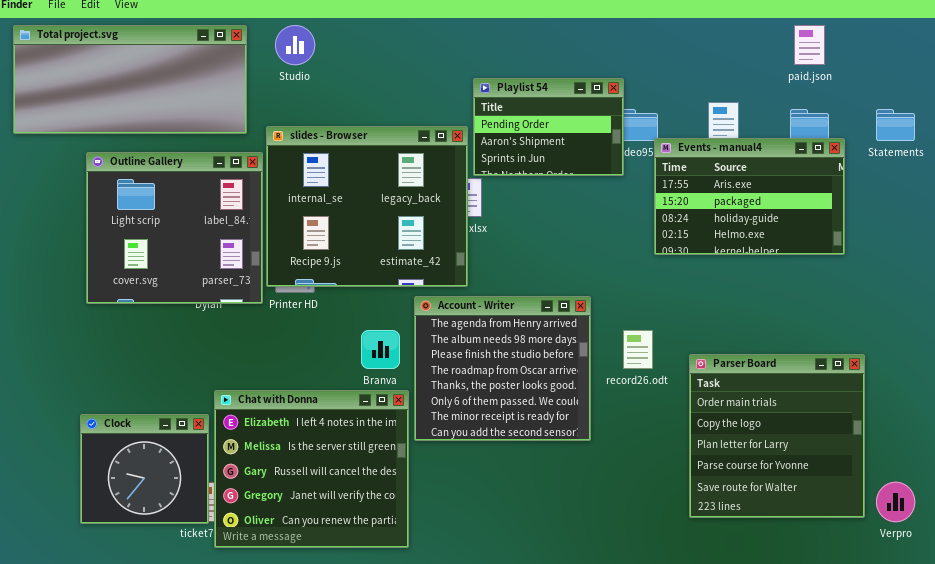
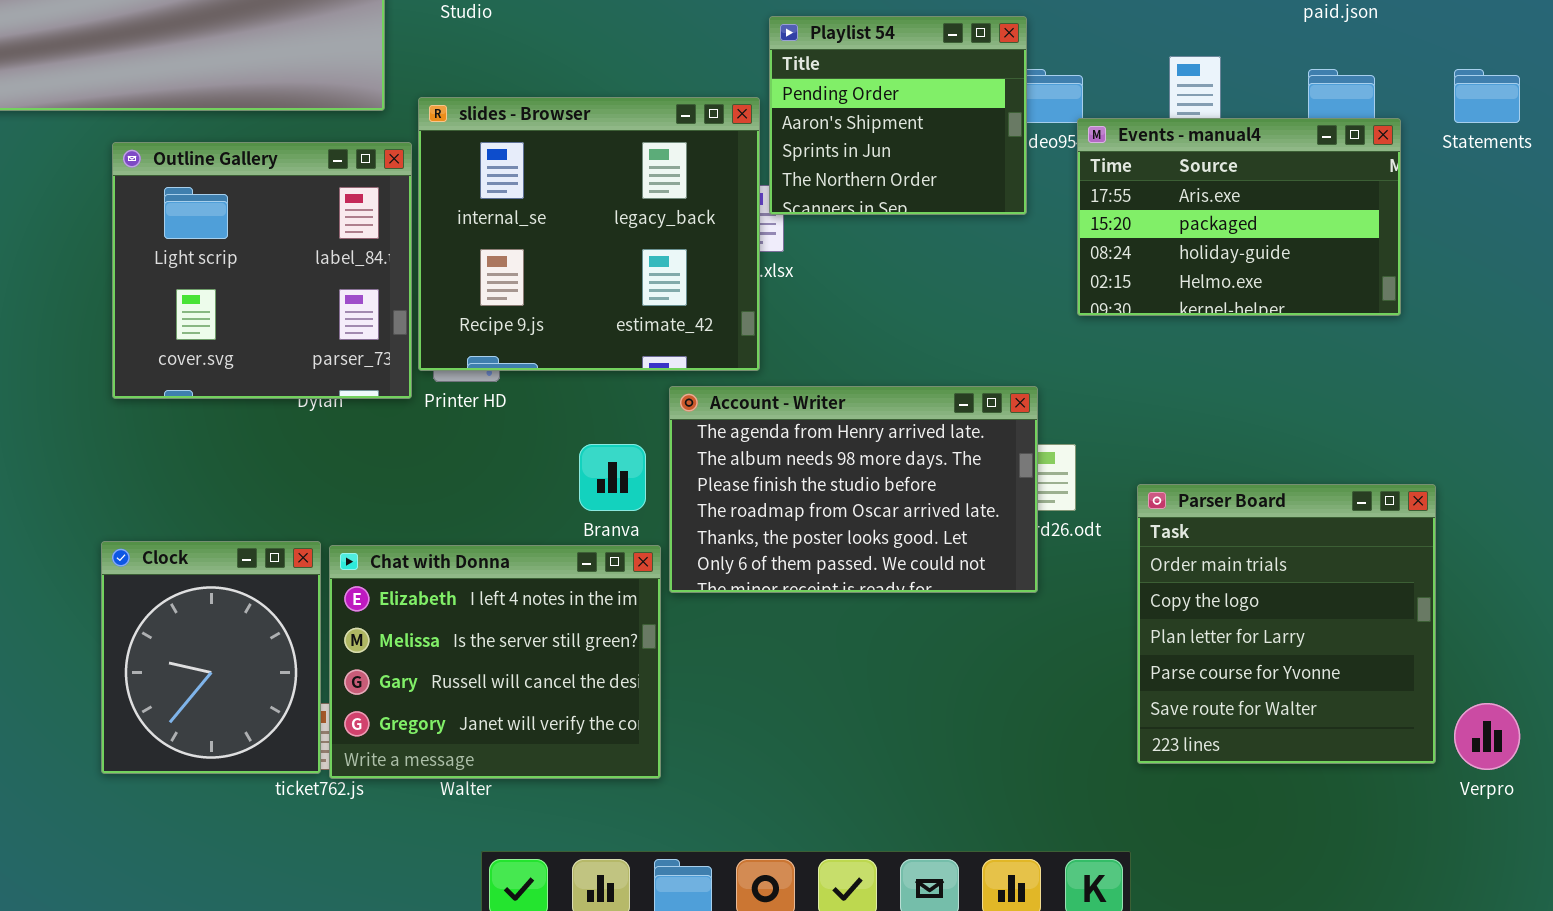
Playlist 54: [473,78,624,176] -> [769,16,1027,215], resized
Account - Writer: [414,296,591,441] -> [669,386,1038,593], resized
Chat with Donna: [214,390,409,548] -> [329,545,661,779], resized
Clock: [80,414,209,524] -> [101,541,321,774], resized

